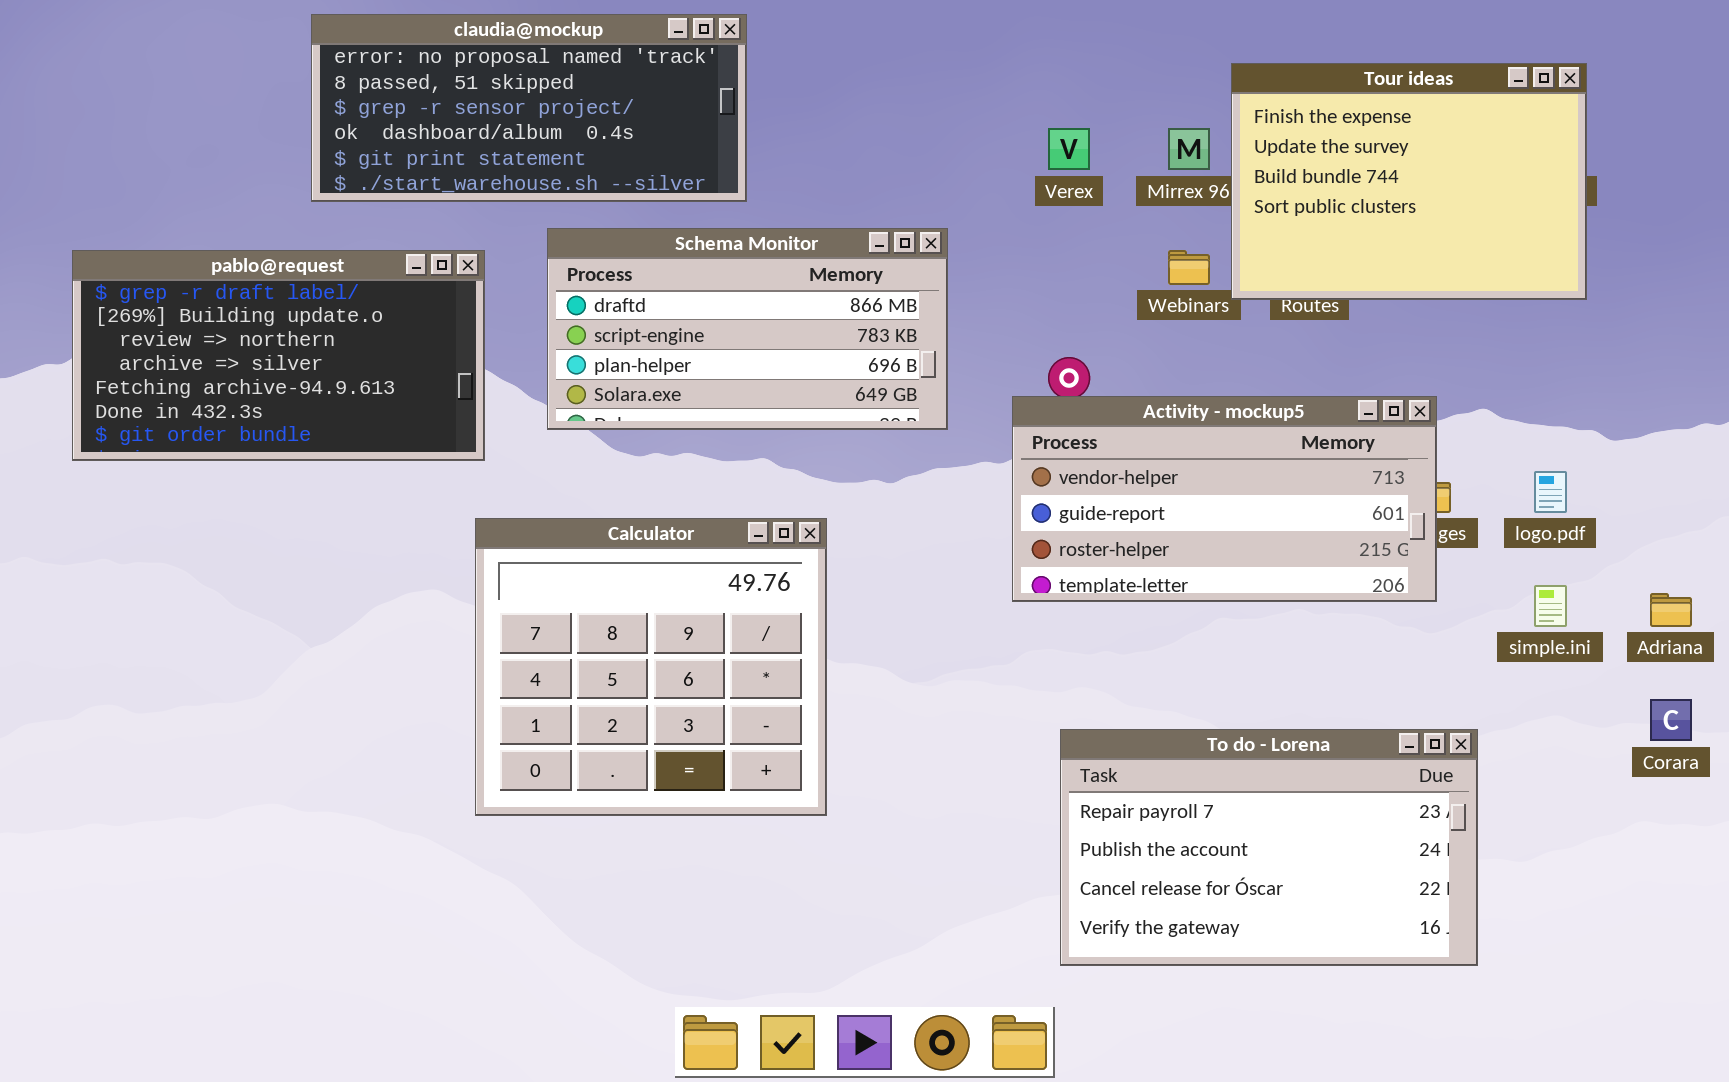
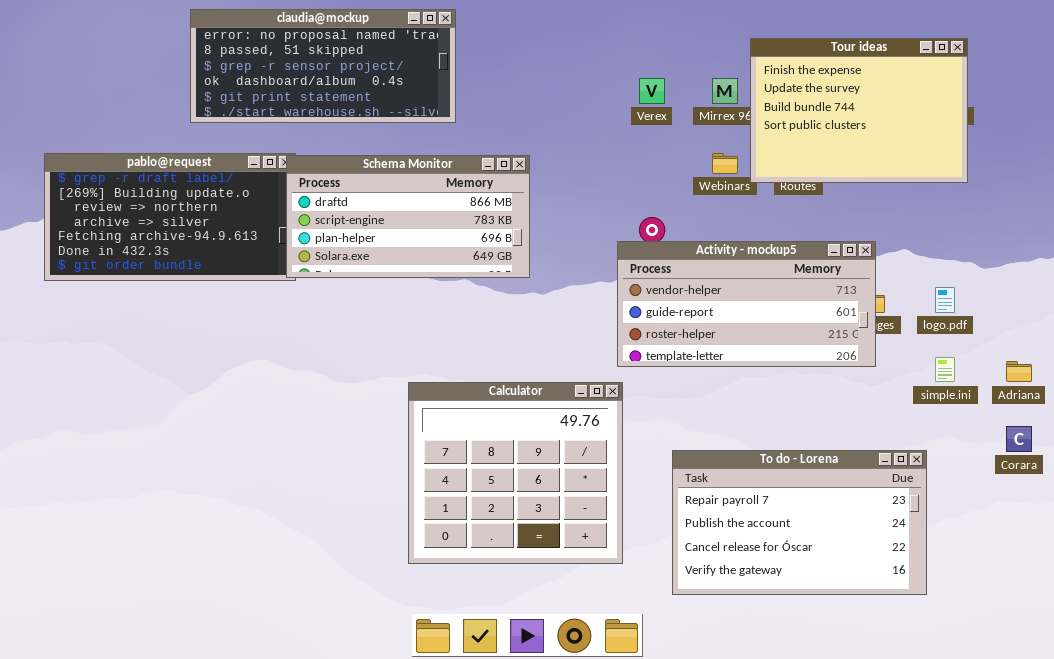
Schema Monitor: [547,228,948,430] -> [286,155,530,278], moved
Calculator: [475,518,827,816] -> [408,382,623,564], moved
To do - Lorena: [1060,729,1478,966] -> [672,450,927,595], moved

